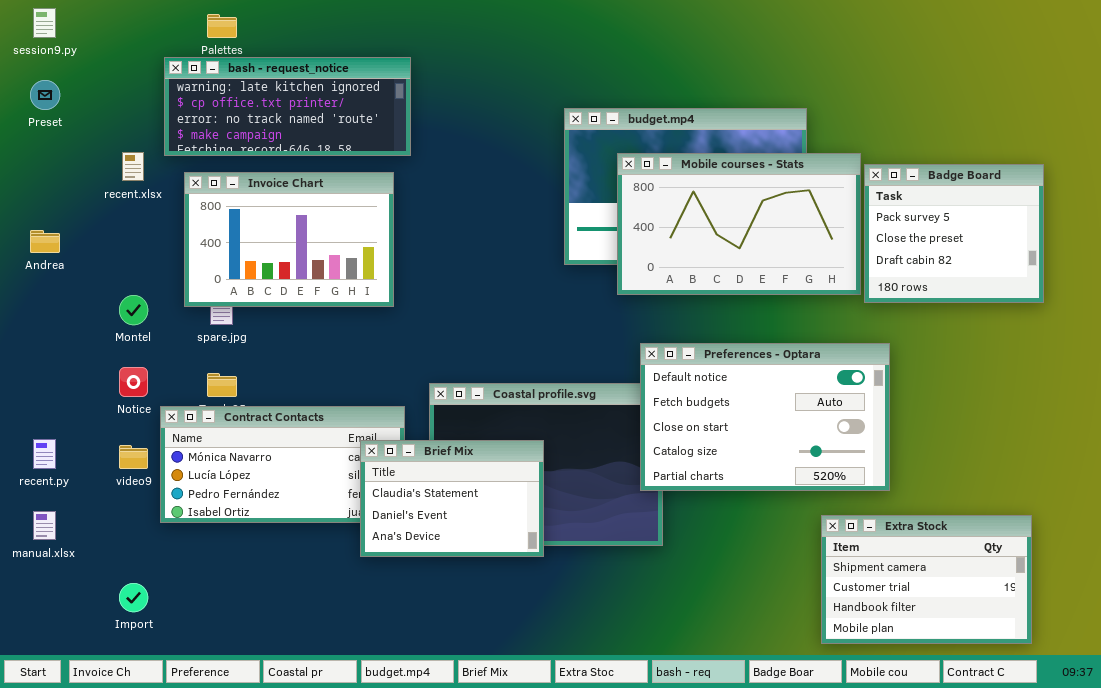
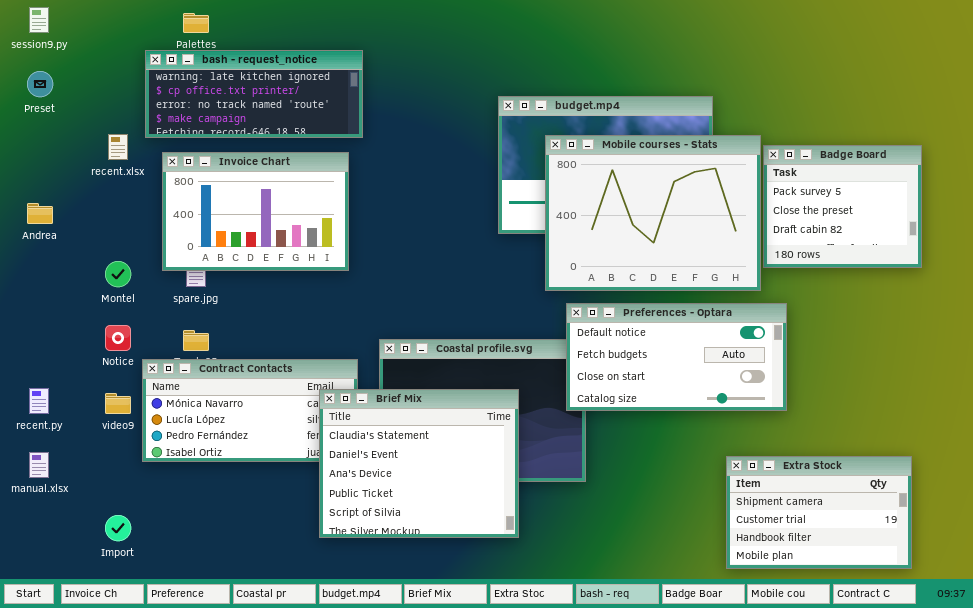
Mobile courses - Stats: [617,153,861,295] -> [545,135,761,291], resized
Preferences - Optara: [640,343,890,491] -> [566,303,787,411], resized
Brief Mix: [360,440,544,557] -> [319,389,519,538], resized

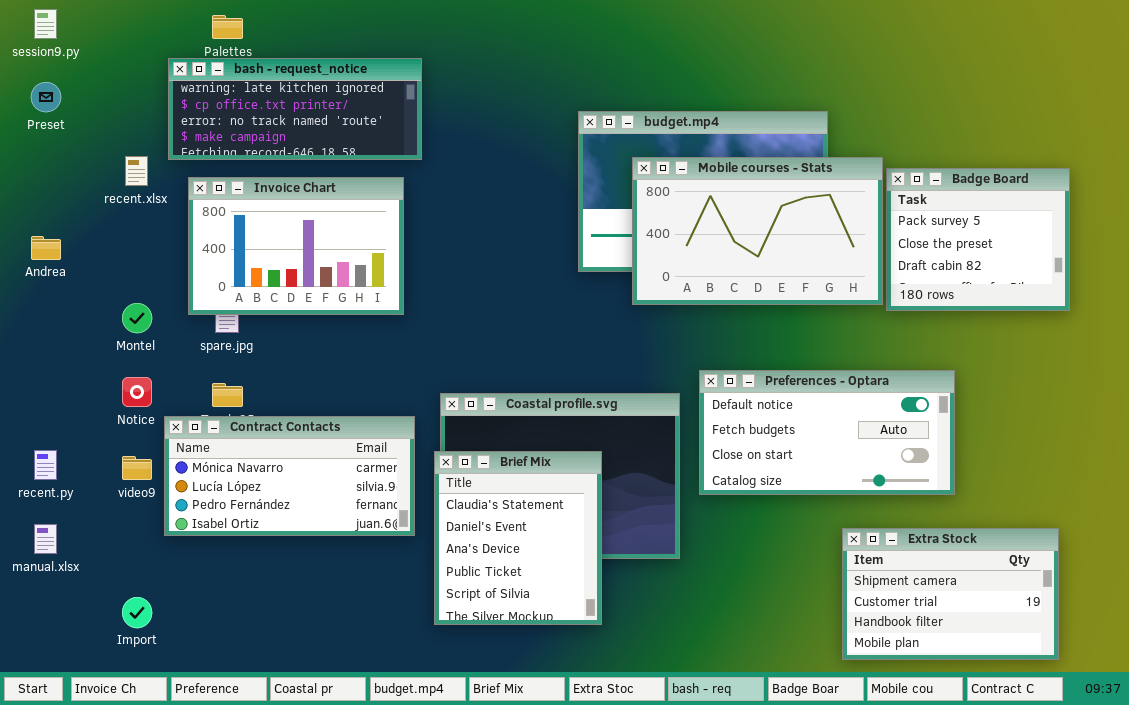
Mobile courses - Stats: [545,135,761,291] -> [632,157,883,305], resized
Preferences - Optara: [566,303,787,411] -> [699,370,955,495], moved
Brief Mix: [319,389,519,538] -> [434,451,602,625], resized

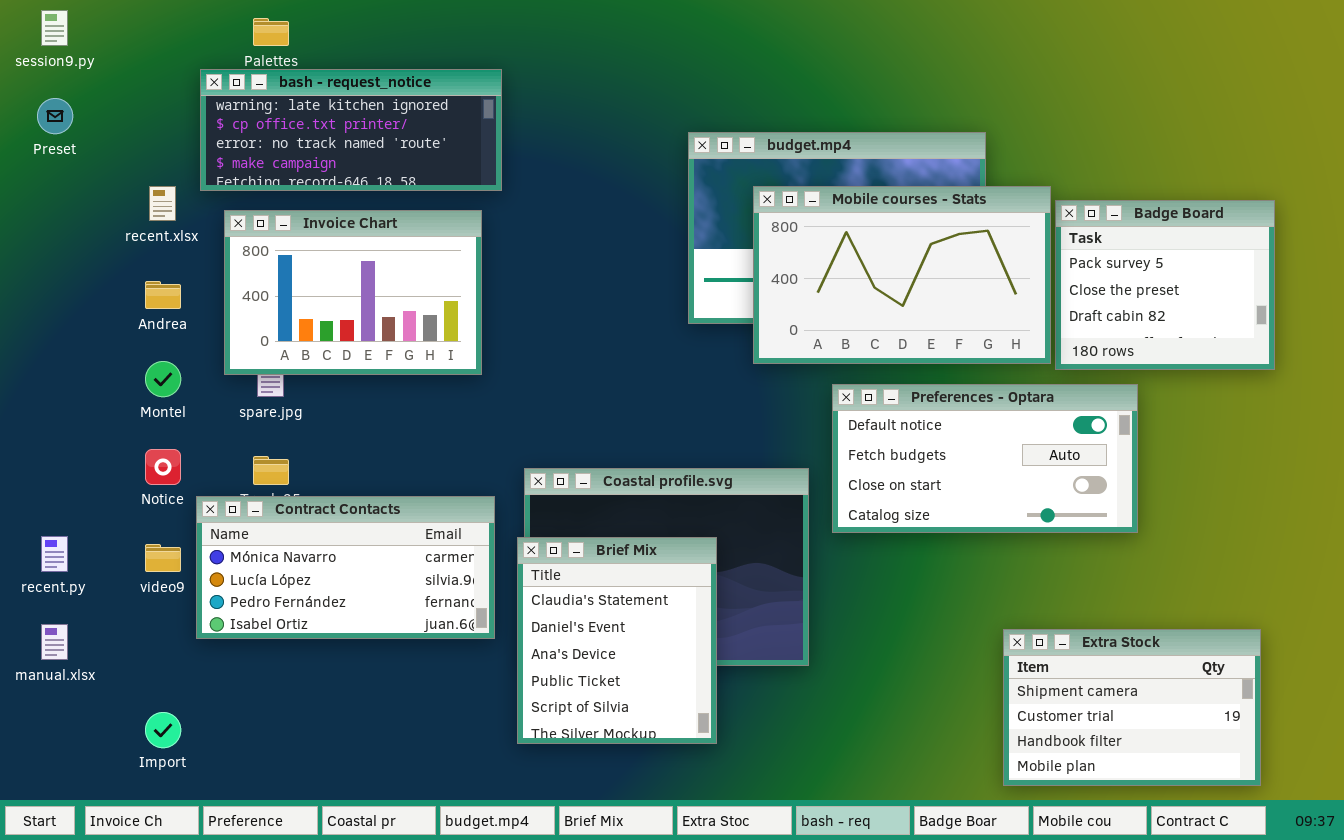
Andrea: [31,236,61,260] -> [145,281,181,309], moved
Preferences - Optara: [699,370,955,495] -> [832,384,1138,533], moved

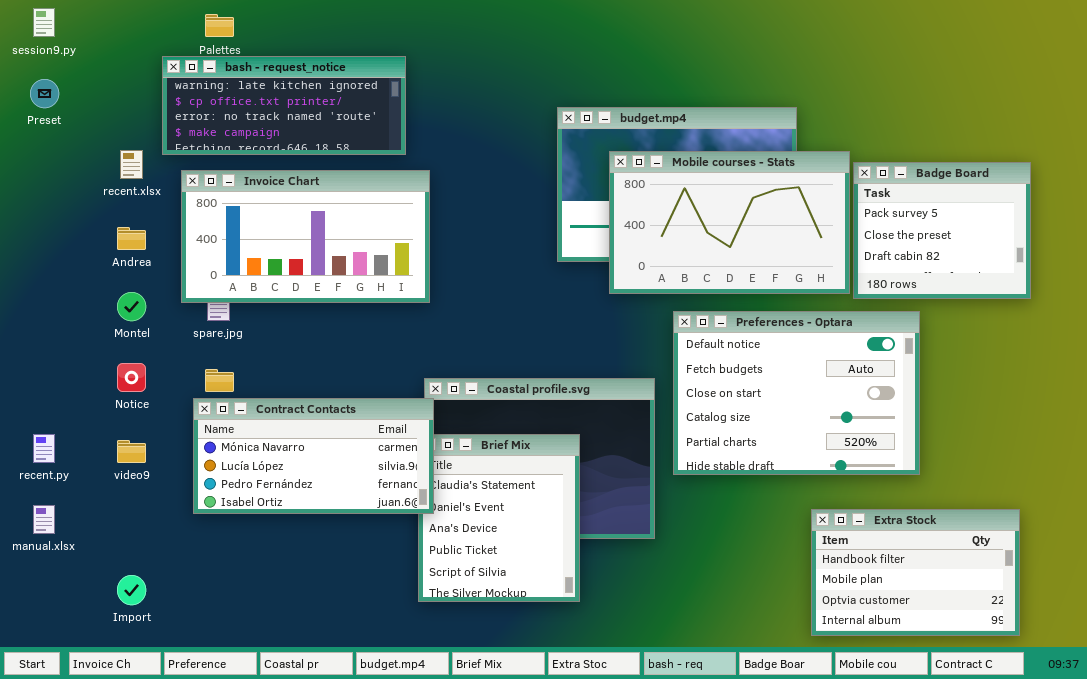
Invoice Chart: [224,210,482,375] -> [181,170,430,303], resized
Preferences - Optara: [832,384,1138,533] -> [673,311,920,475], resized
Contract Contacts: [196,496,495,639] -> [193,398,434,514], moved
Extra Stock: [1003,629,1261,786] -> [811,509,1020,636], scrolled down 2 rows

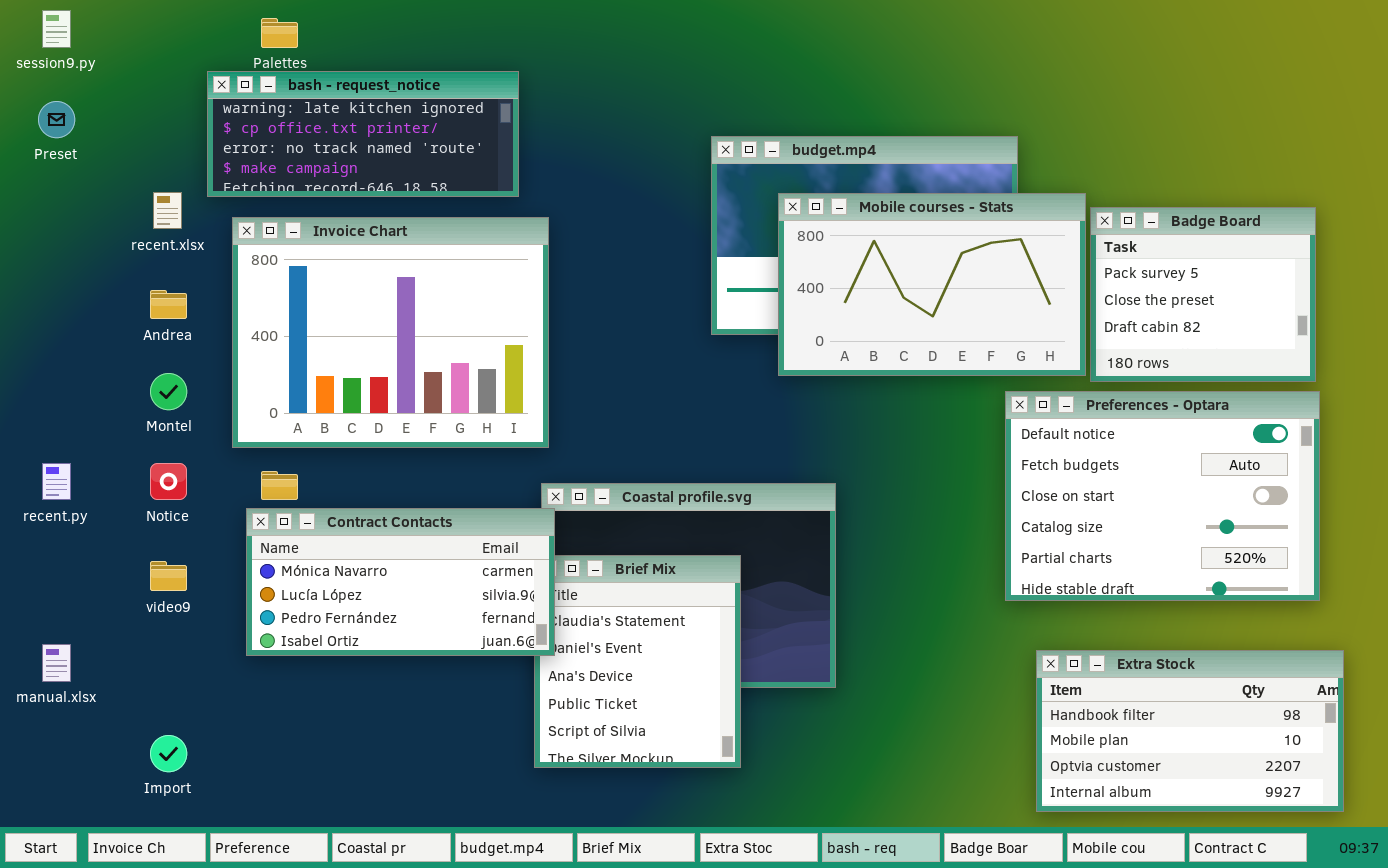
Invoice Chart: [181,170,430,303] -> [232,217,549,448], resized
Preferences - Optara: [673,311,920,475] -> [1005,391,1320,601], moved
recent.py: [33,434,55,463] -> [42,463,71,500], moved
Extra Stock: [811,509,1020,636] -> [1036,650,1344,812], resized

